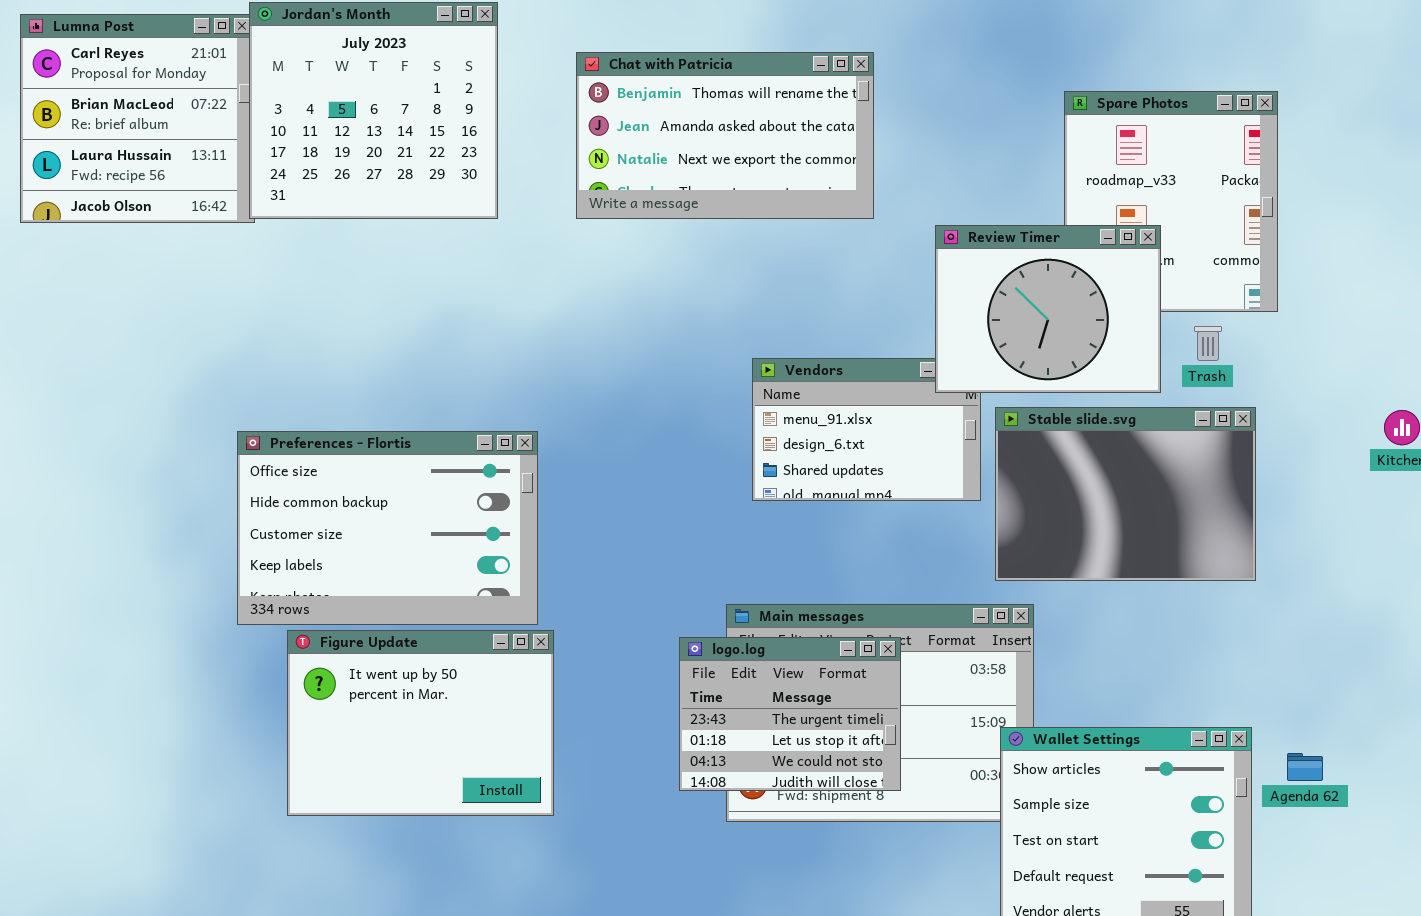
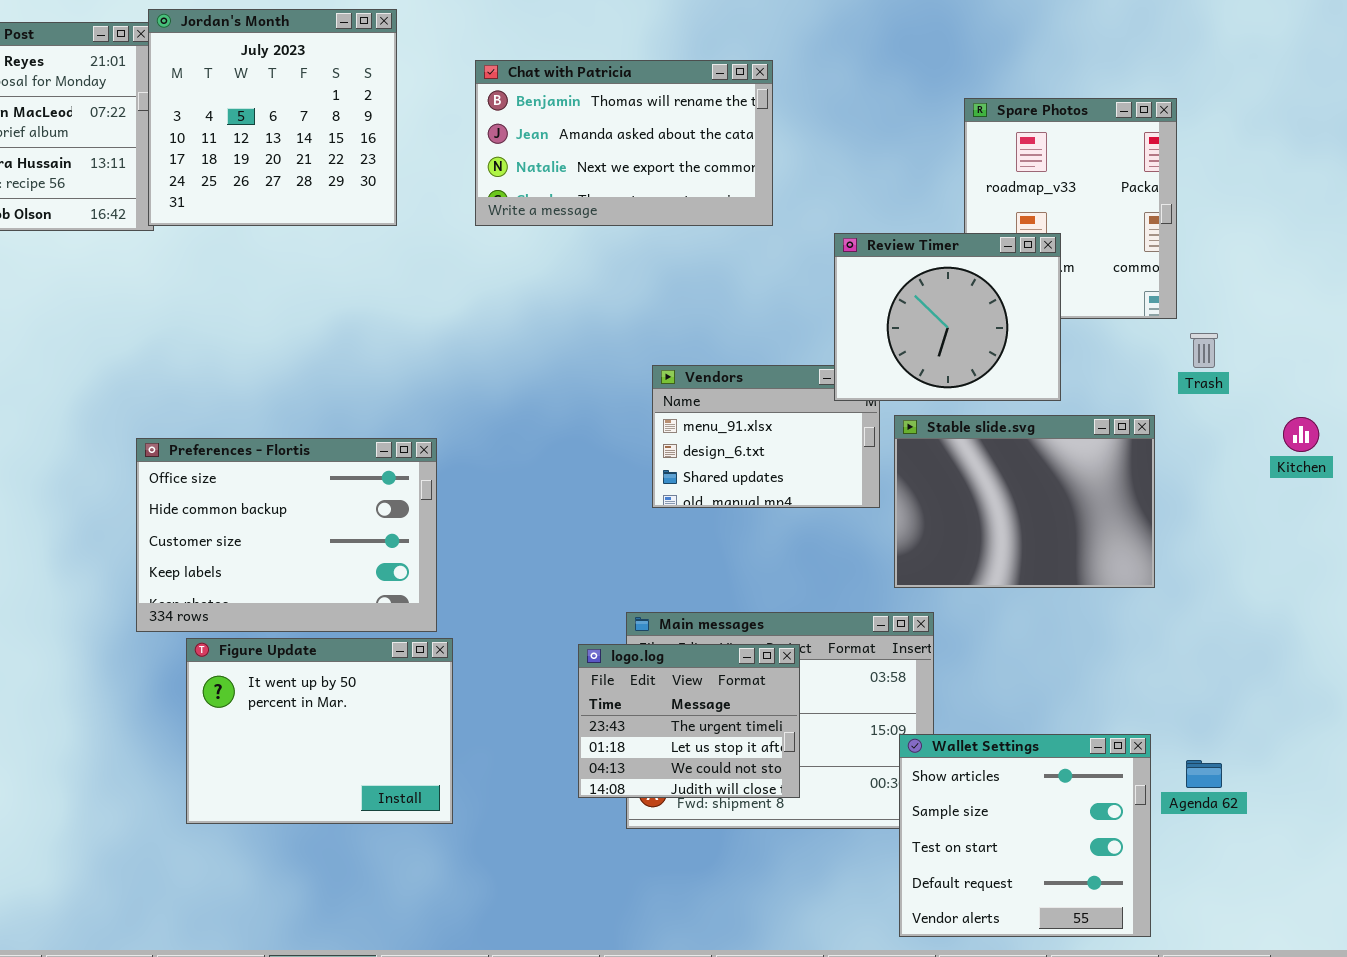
Trash: [1194,326,1222,361] -> [1190,333,1218,368], moved

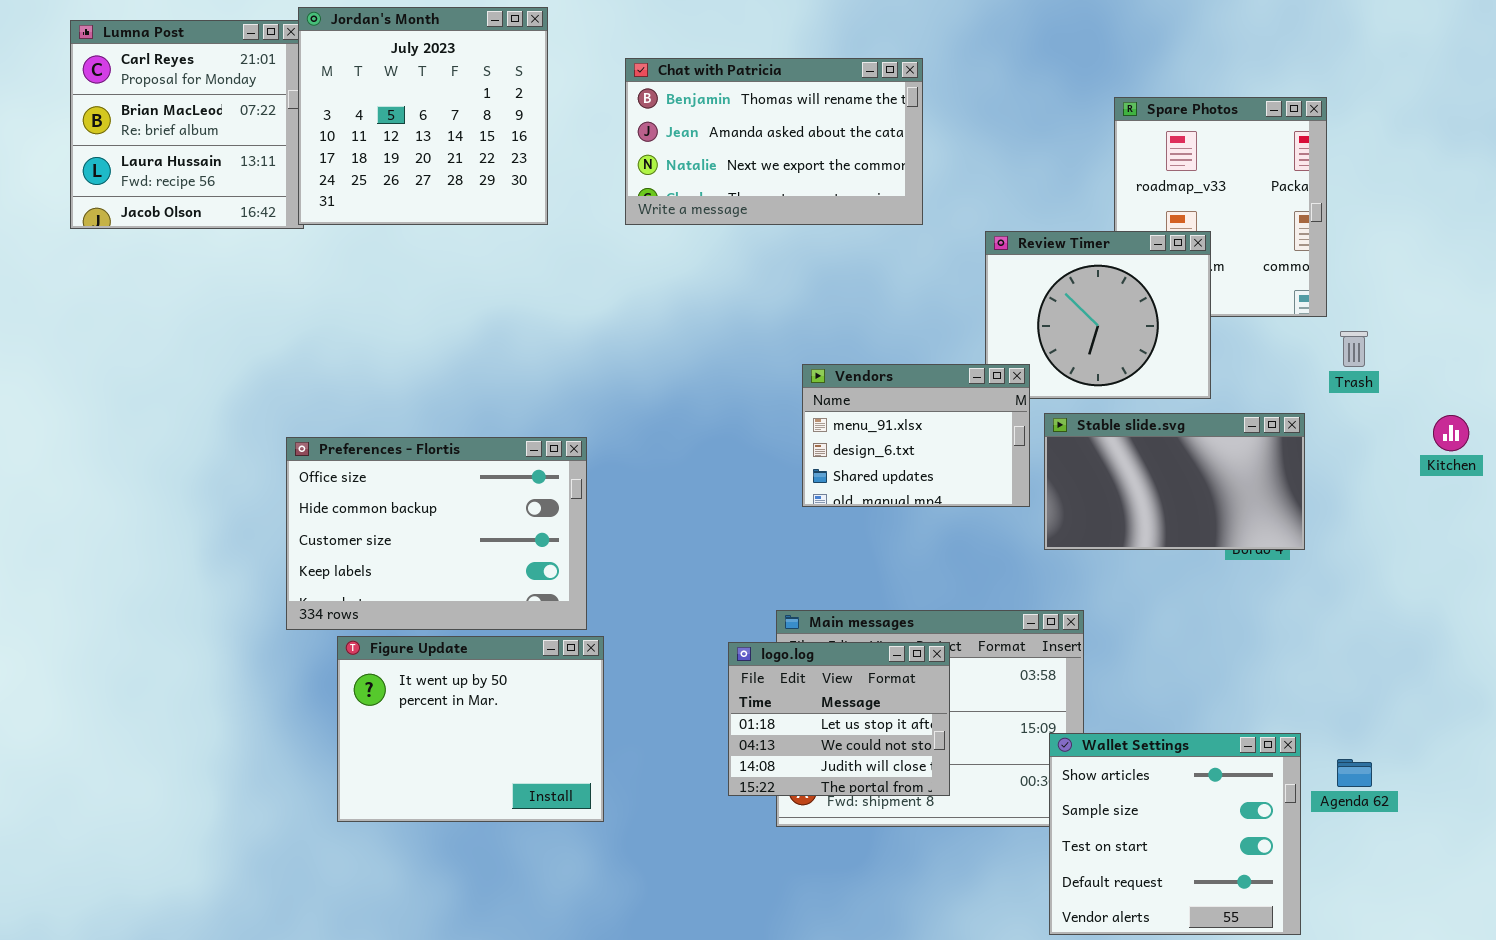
Vendors: [652,365,880,508] -> [802,364,1030,507], raised
Stable slide.svg: [894,415,1155,588] -> [1044,413,1305,550], resized
logo.log: [578,644,800,798] -> [728,642,950,796], scrolled down 1 row

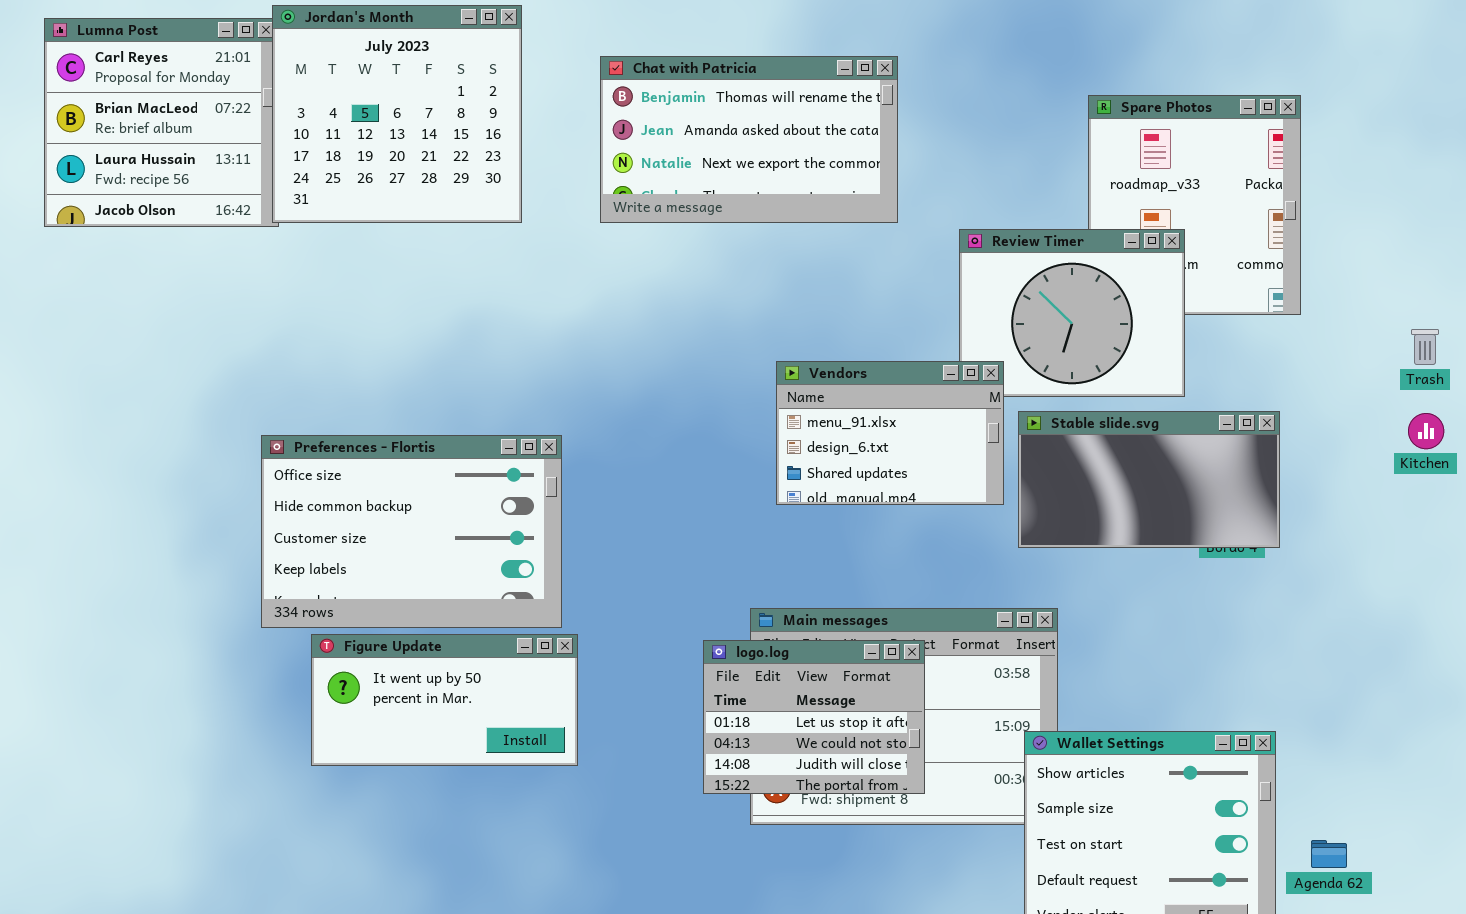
Trash: [1340,331,1368,367] -> [1411,329,1439,365], moved
Figure Update: [337,636,604,822] -> [311,634,578,766], resized
Agenda 62: [1337,759,1372,787] -> [1311,840,1347,868], moved

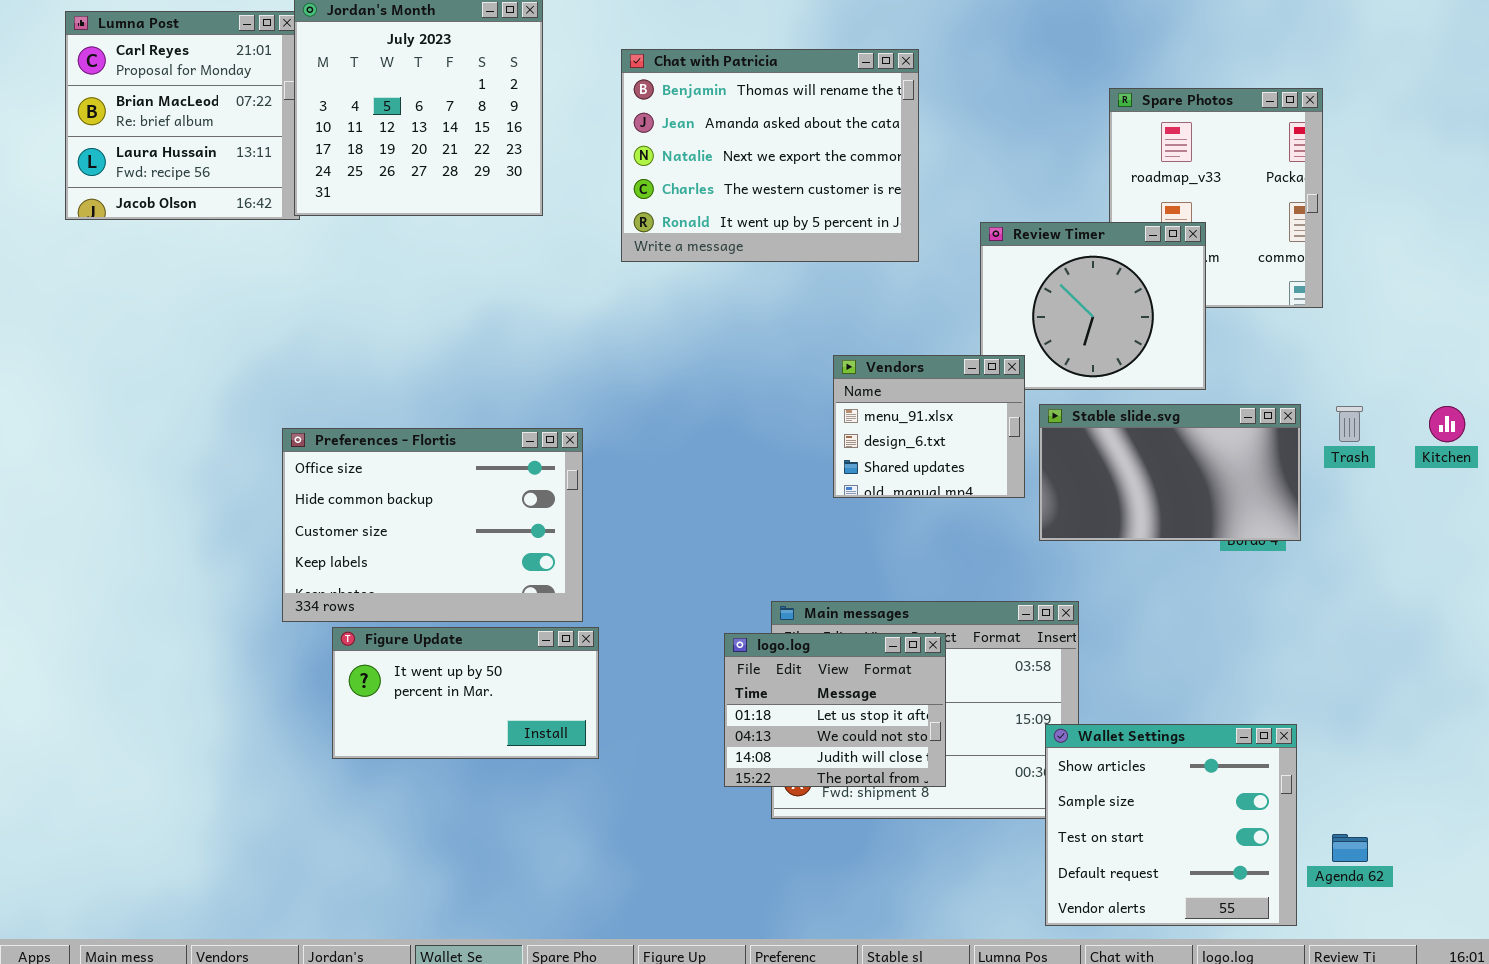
Chat with Patricia: [600,56,898,223] -> [621,49,919,262], resized
Trash: [1411,329,1439,365] -> [1336,406,1363,442], moved
Vendors: [776,361,1004,505] -> [833,355,1025,498], resized

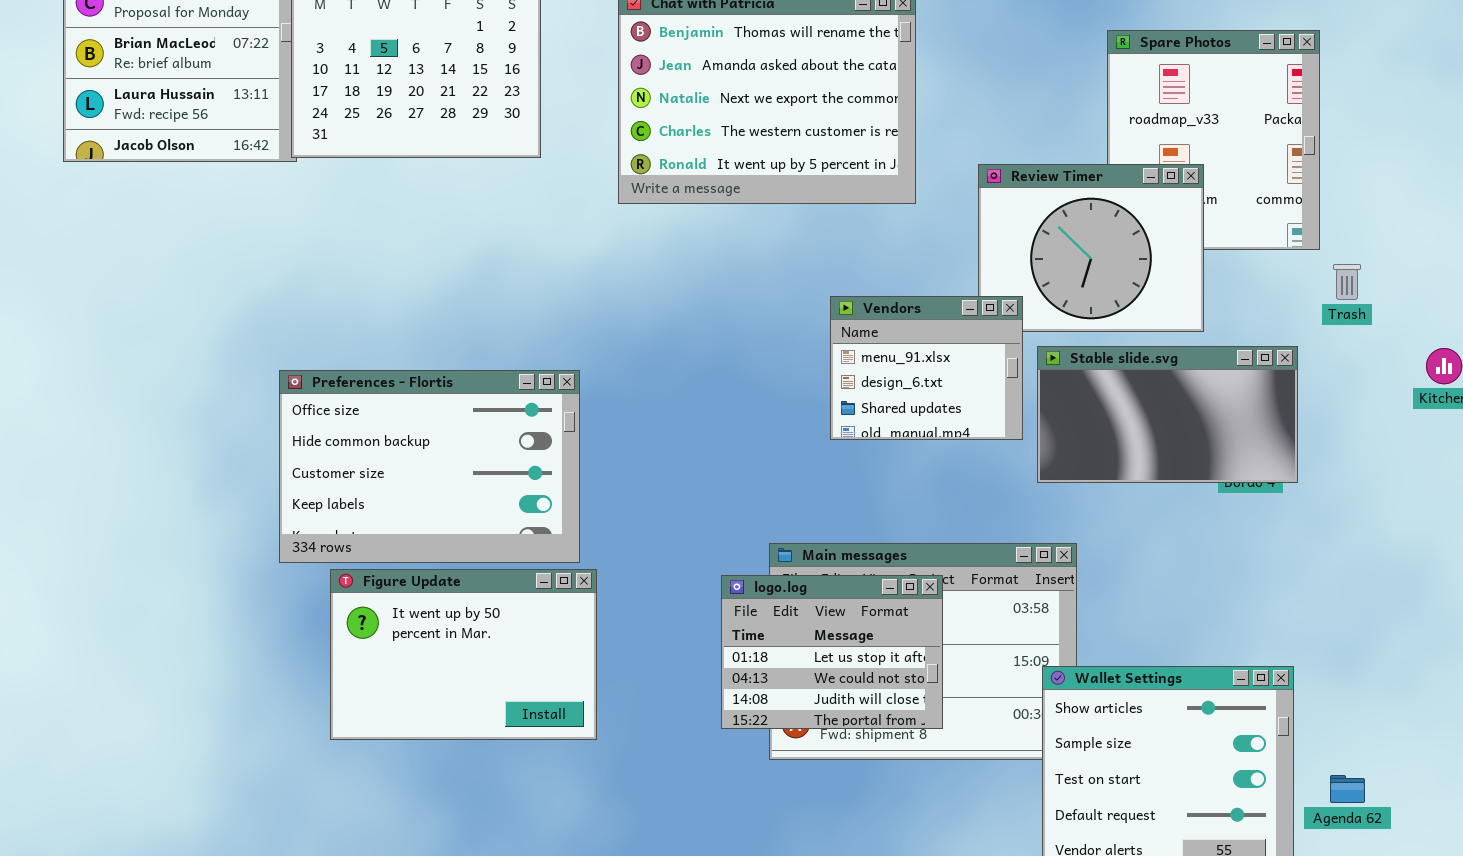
Trash: [1336,406,1363,442] -> [1333,264,1361,300], moved
Figure Update: [332,627,599,759] -> [330,569,597,740], resized

